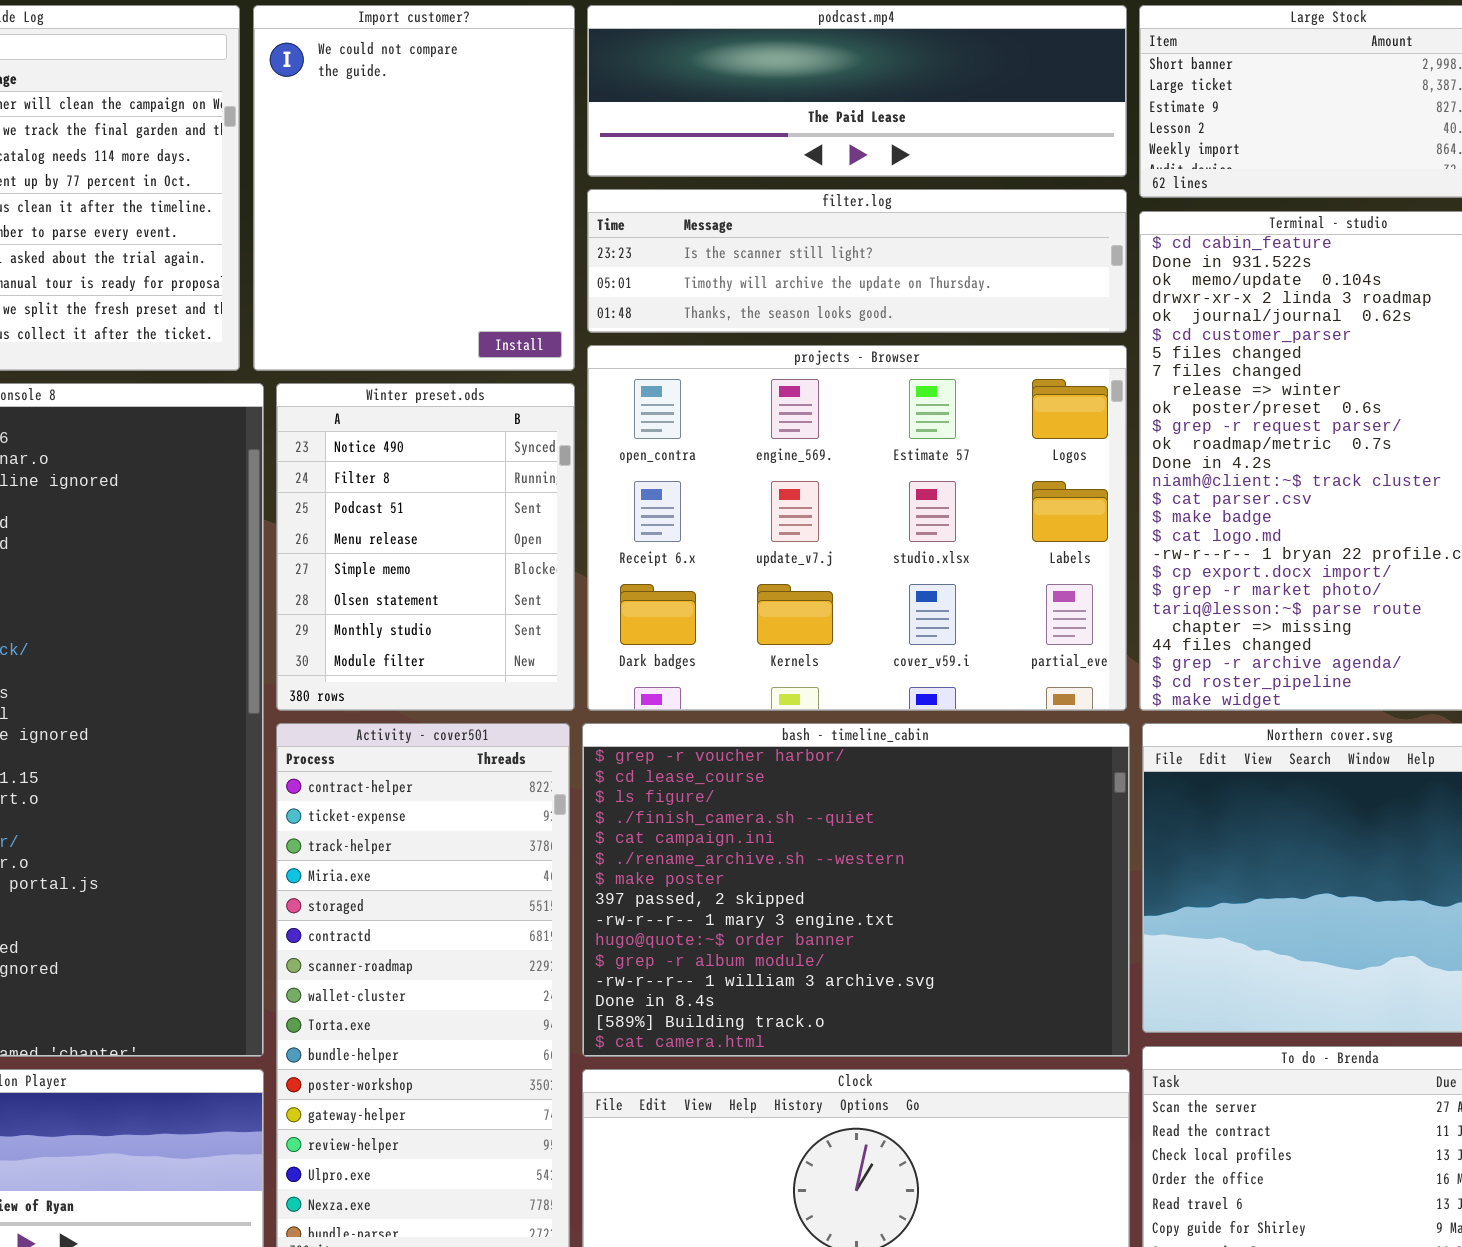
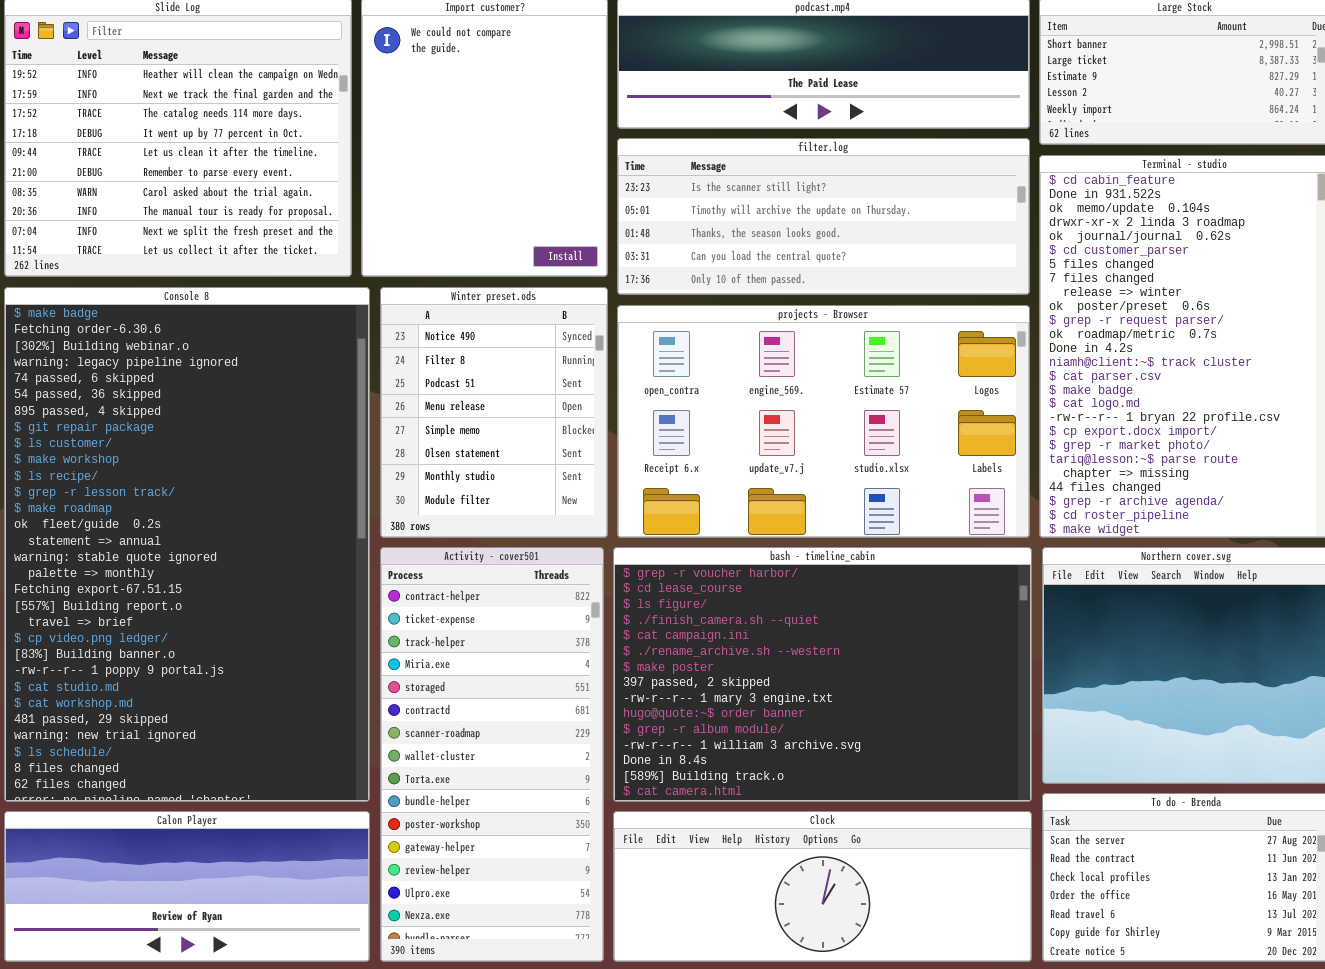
filter.log: [587,189,1127,333] -> [617,138,1030,295], resized
projects - Browser: [587,345,1127,711] -> [617,305,1030,538], resized

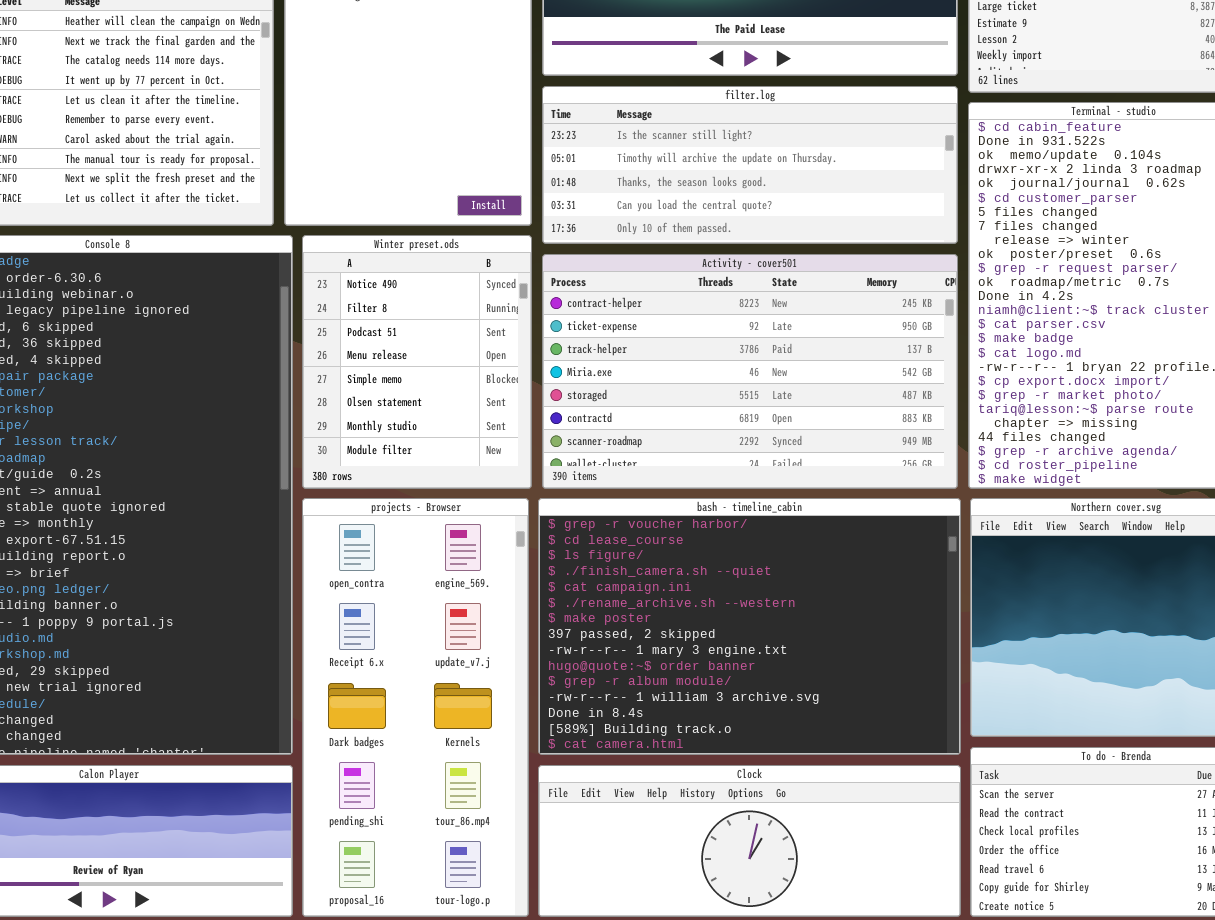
projects - Browser: [617,305,1030,538] -> [302,498,529,917], moved, resized
Activity - cover501: [380,547,604,962] -> [542,254,958,489], moved, resized

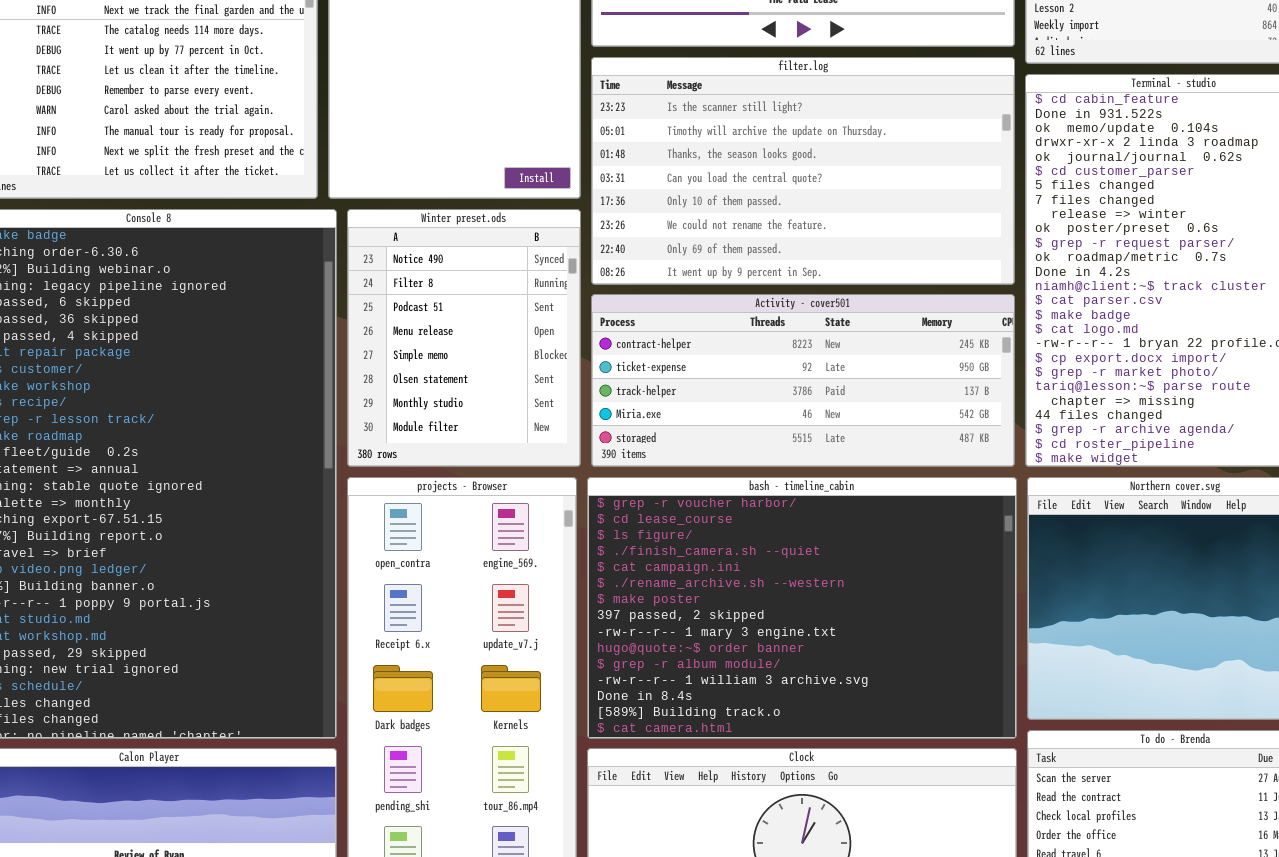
filter.log: [542,86,958,244] -> [591,57,1015,285], resized
Activity - cover501: [542,254,958,489] -> [591,294,1015,467], resized

